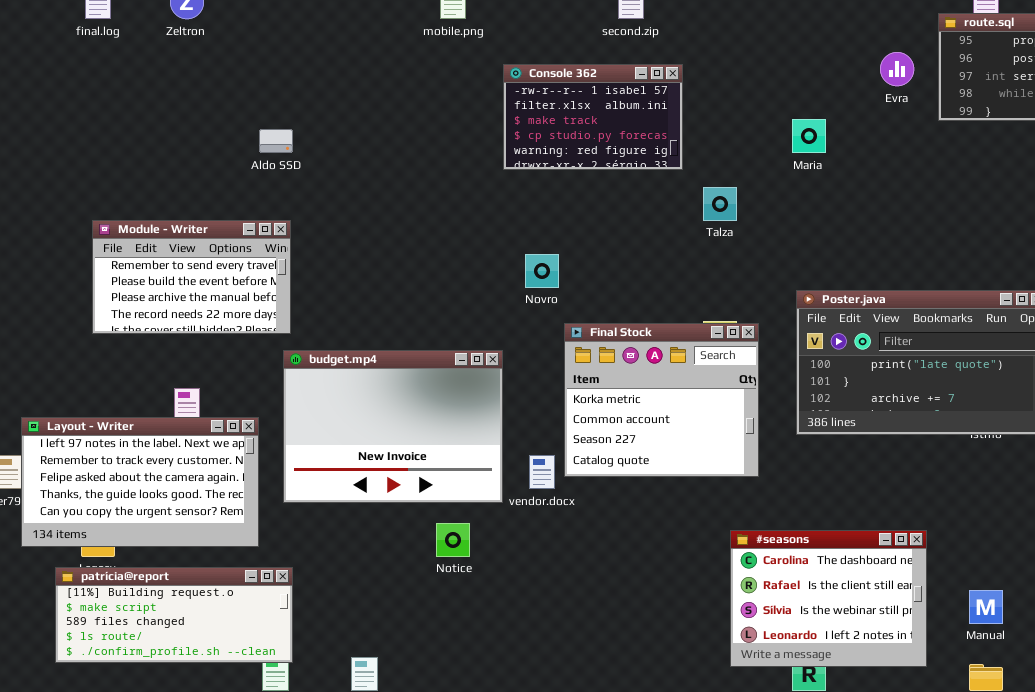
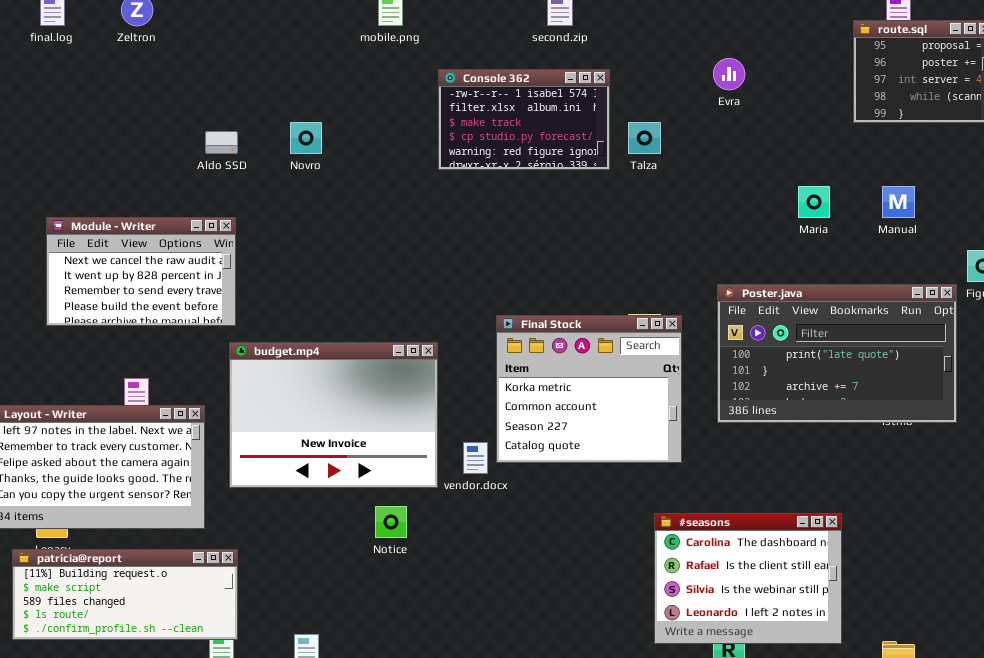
Evra: [880,52,914,86] -> [713,58,745,90], moved
Maria: [792,119,826,153] -> [798,186,830,218], moved
Talza: [703,187,737,221] -> [628,122,661,154], moved
Module - Writer: [92,220,291,334] -> [46,217,236,326], scrolled up 2 rows
Novro: [525,254,559,288] -> [290,122,322,154], moved
Manual: [969,590,1003,624] -> [882,186,915,218], moved

